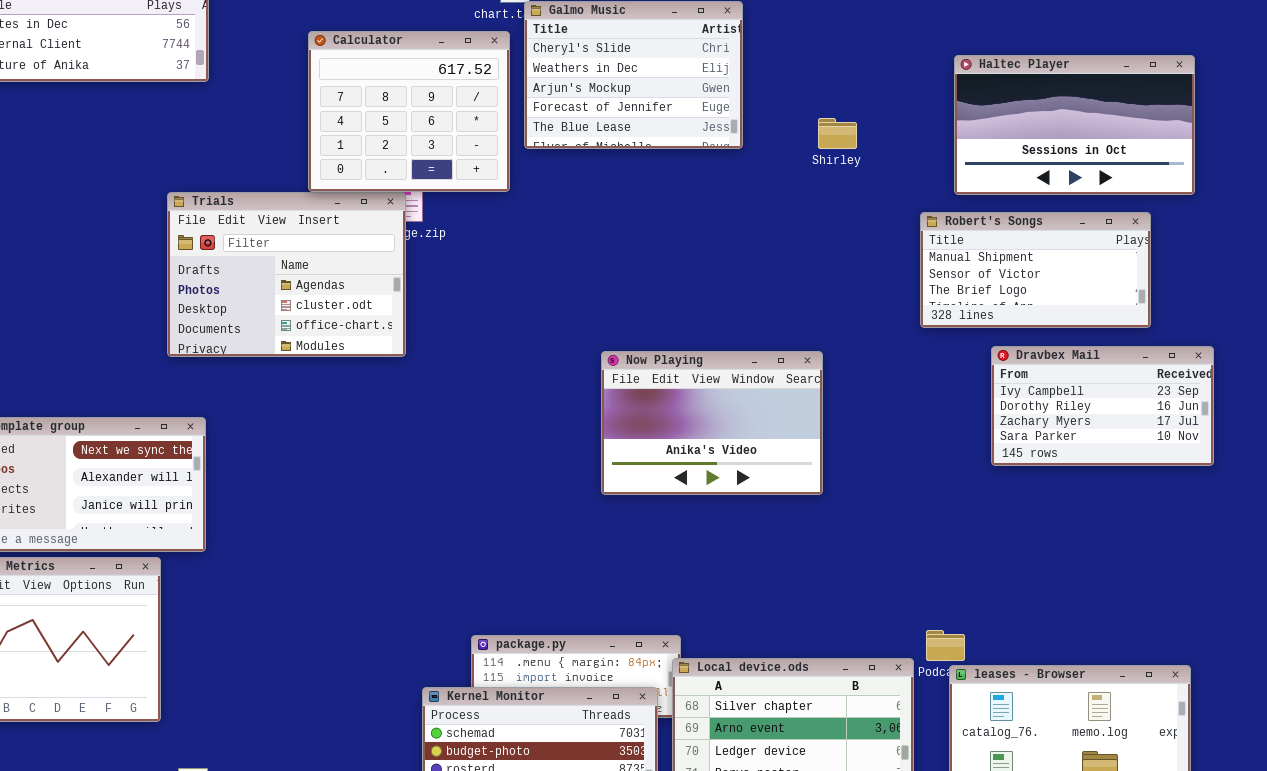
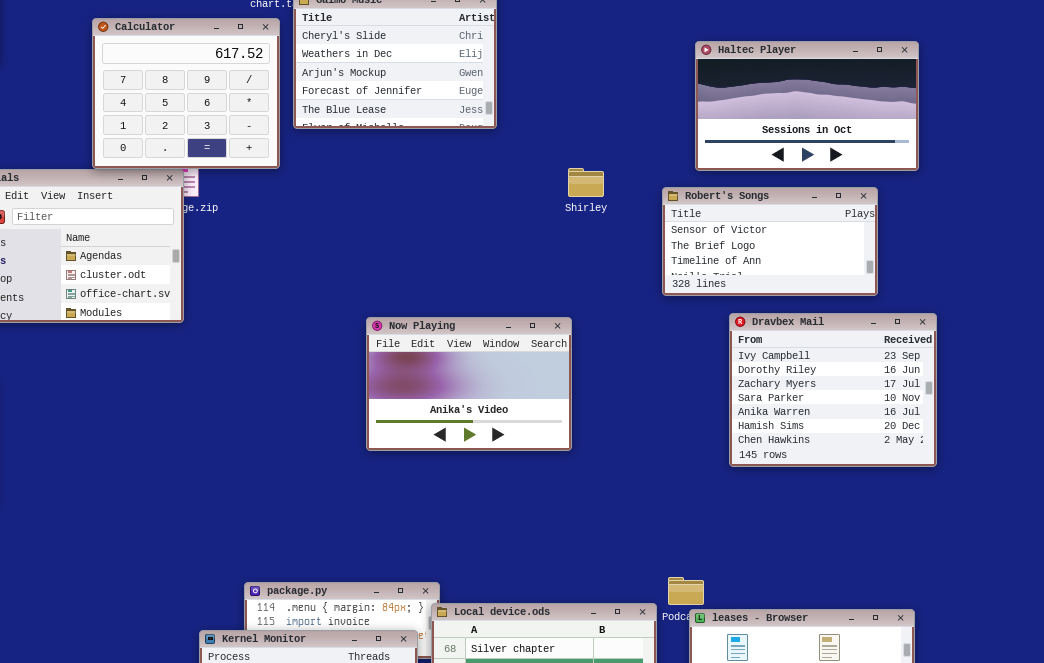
Shirley: [818,118,857,149] -> [568,168,604,197], moved
Robert's Songs: [920,212,1151,328] -> [662,187,878,296], scrolled down 1 row
Dravbex Mail: [991,346,1214,466] -> [729,313,937,467], resized

